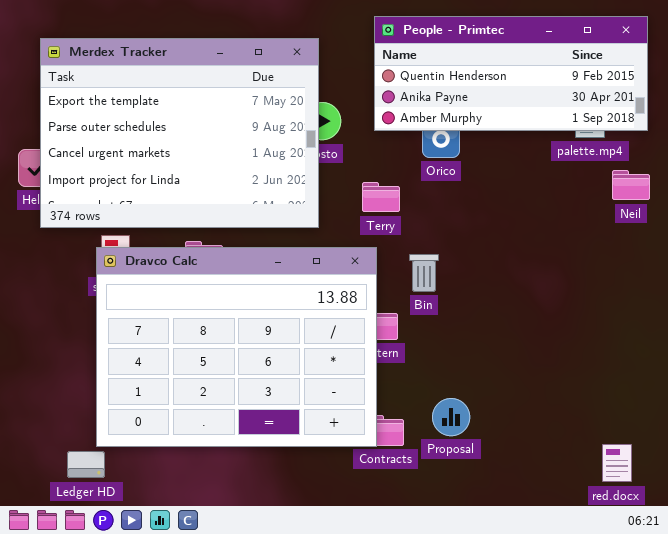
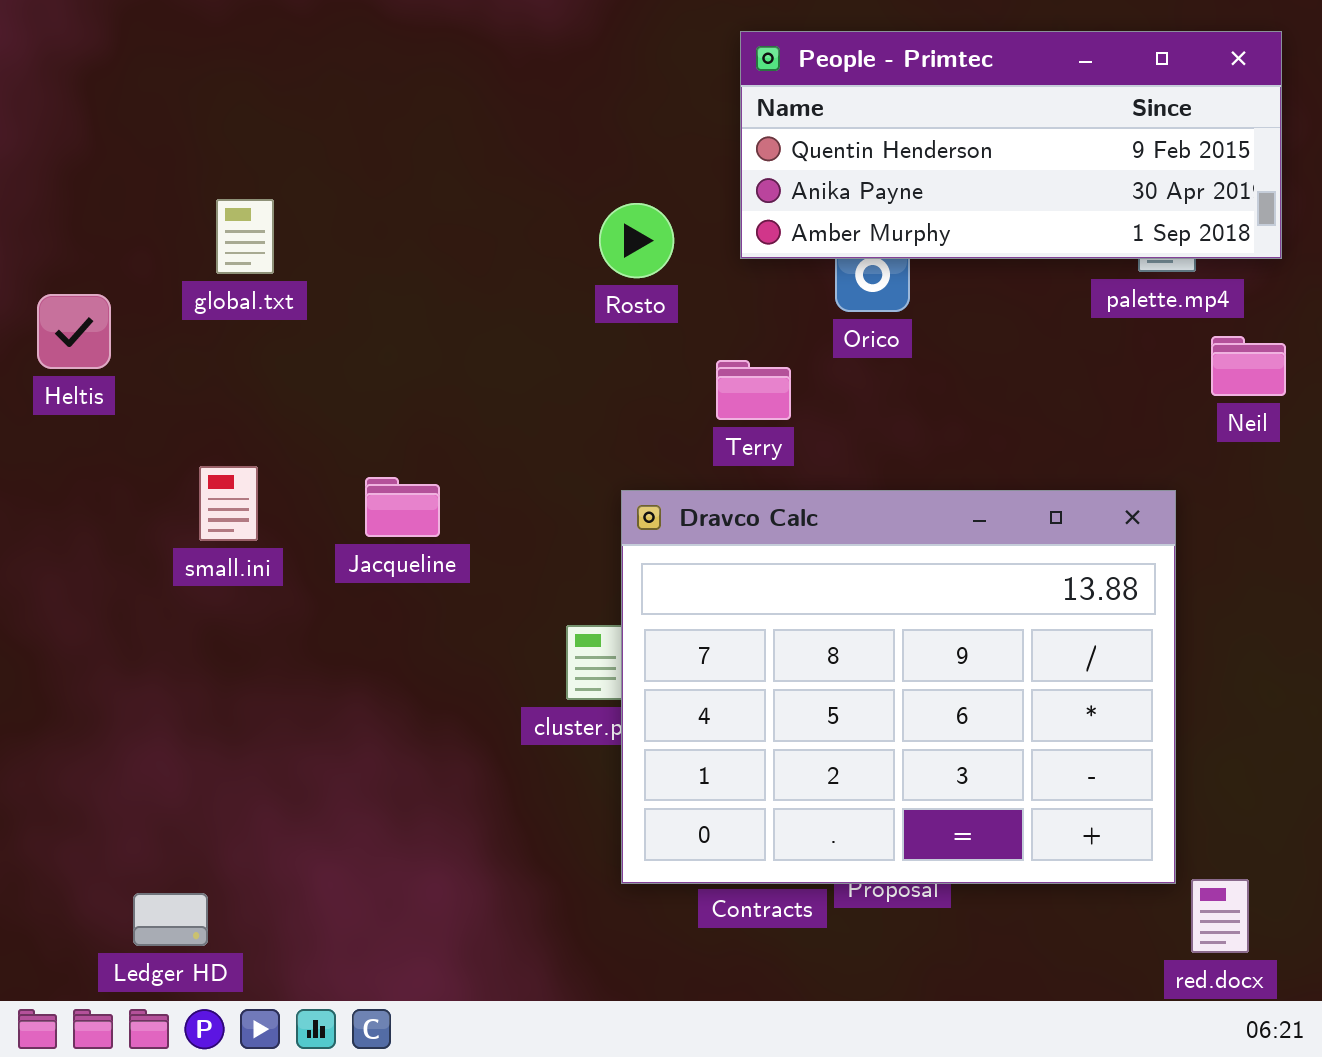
Merdex Tracker: [40,38,319,228] -> none, closed
Dravco Calc: [96,247,377,447] -> [621,490,1176,884], moved

